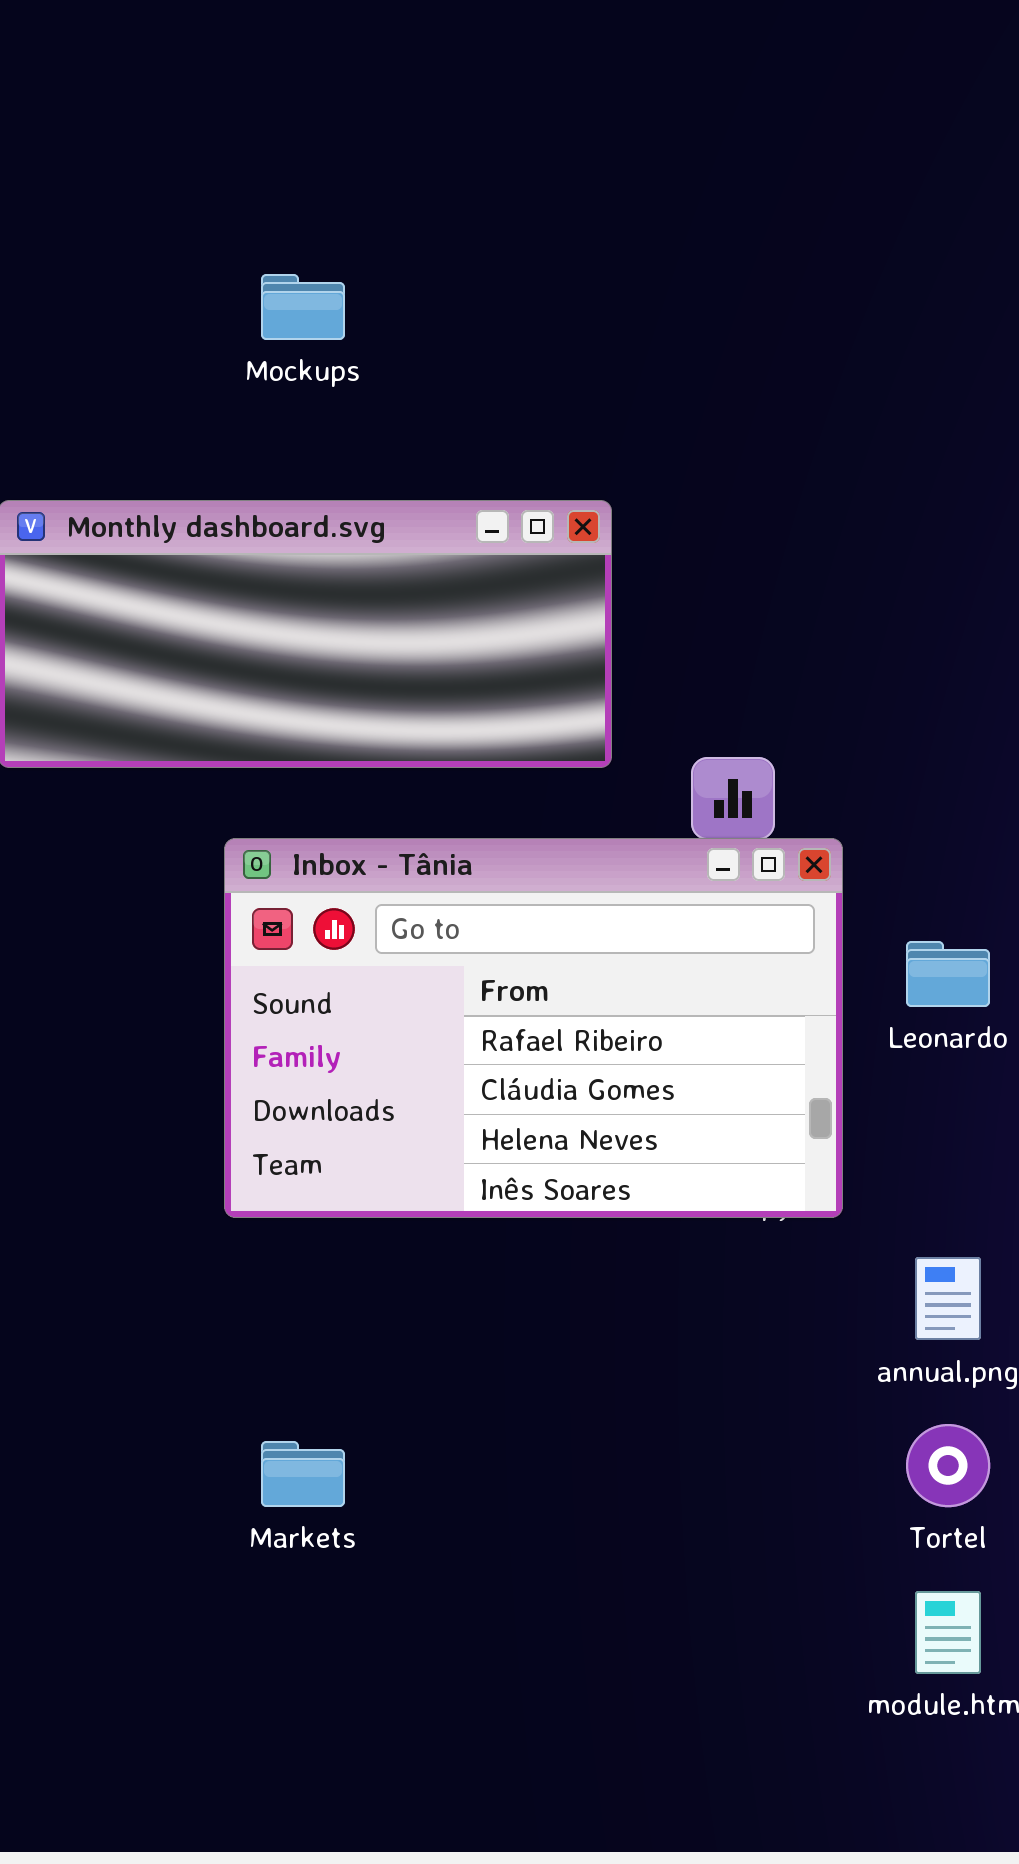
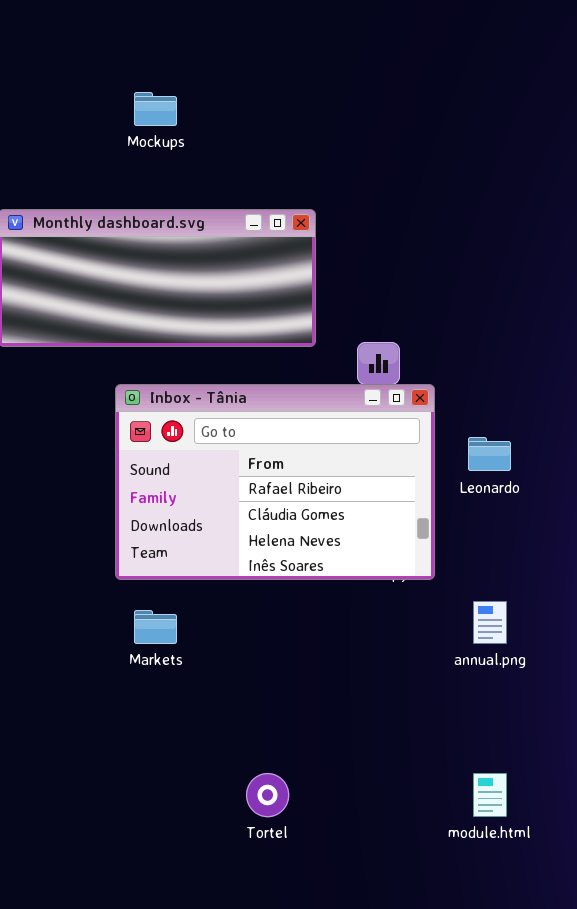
Tortel: [906,1424,990,1507] -> [246,773,289,817], moved
Markets: [261,1441,345,1507] -> [134,610,177,644], moved

